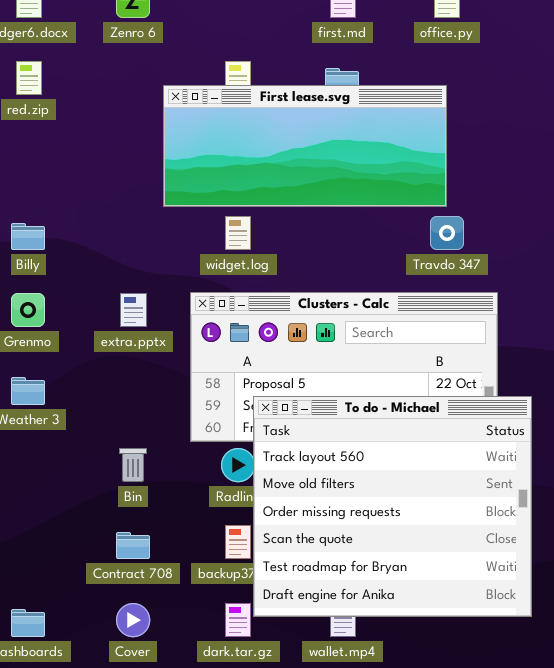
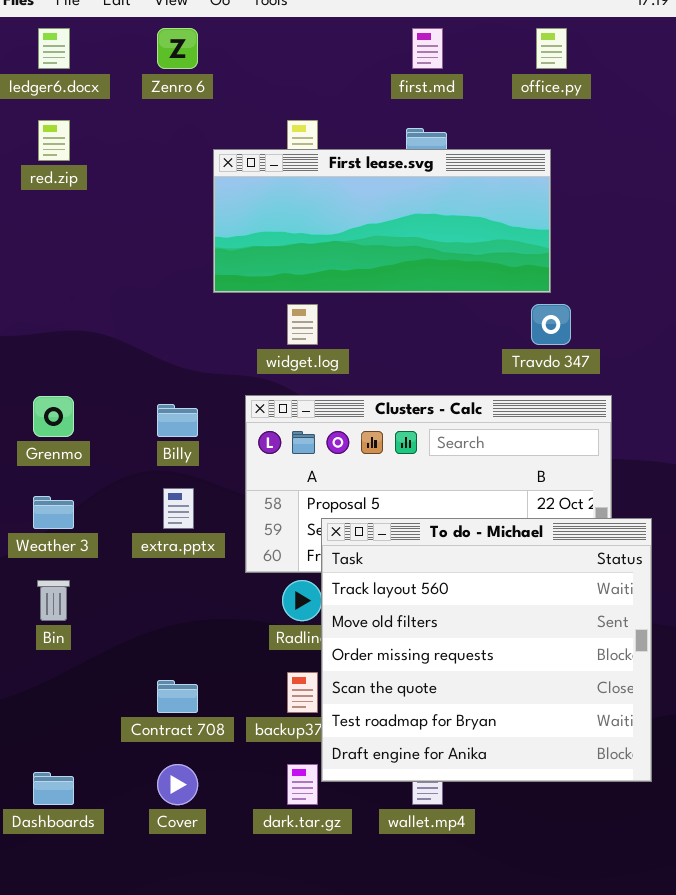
Billy: [11,223,45,250] -> [157,404,198,437], moved
extra.pptx: [120,293,147,327] -> [163,488,194,529], moved
Bin: [119,448,147,482] -> [37,580,70,621], moved

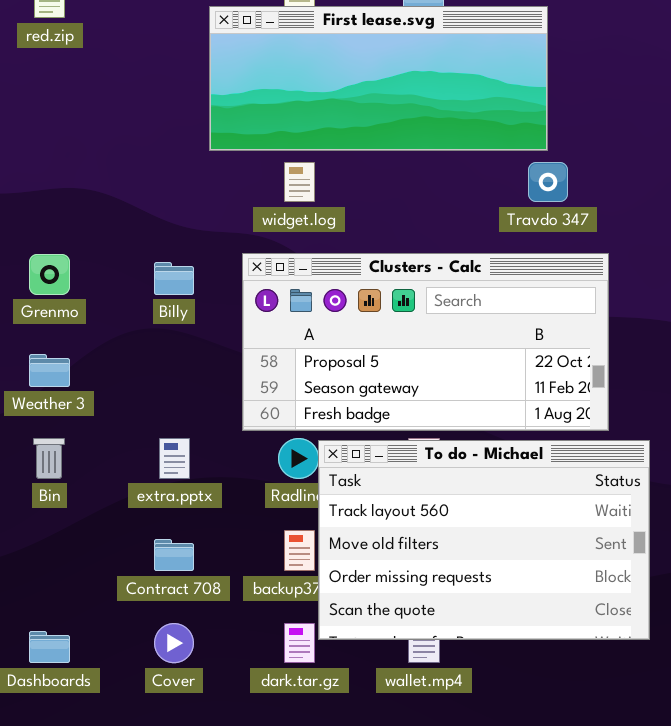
extra.pptx: [163,488,194,529] -> [159,438,190,479], moved
To do - Michael: [321,518,652,782] -> [318,440,650,640], resized

